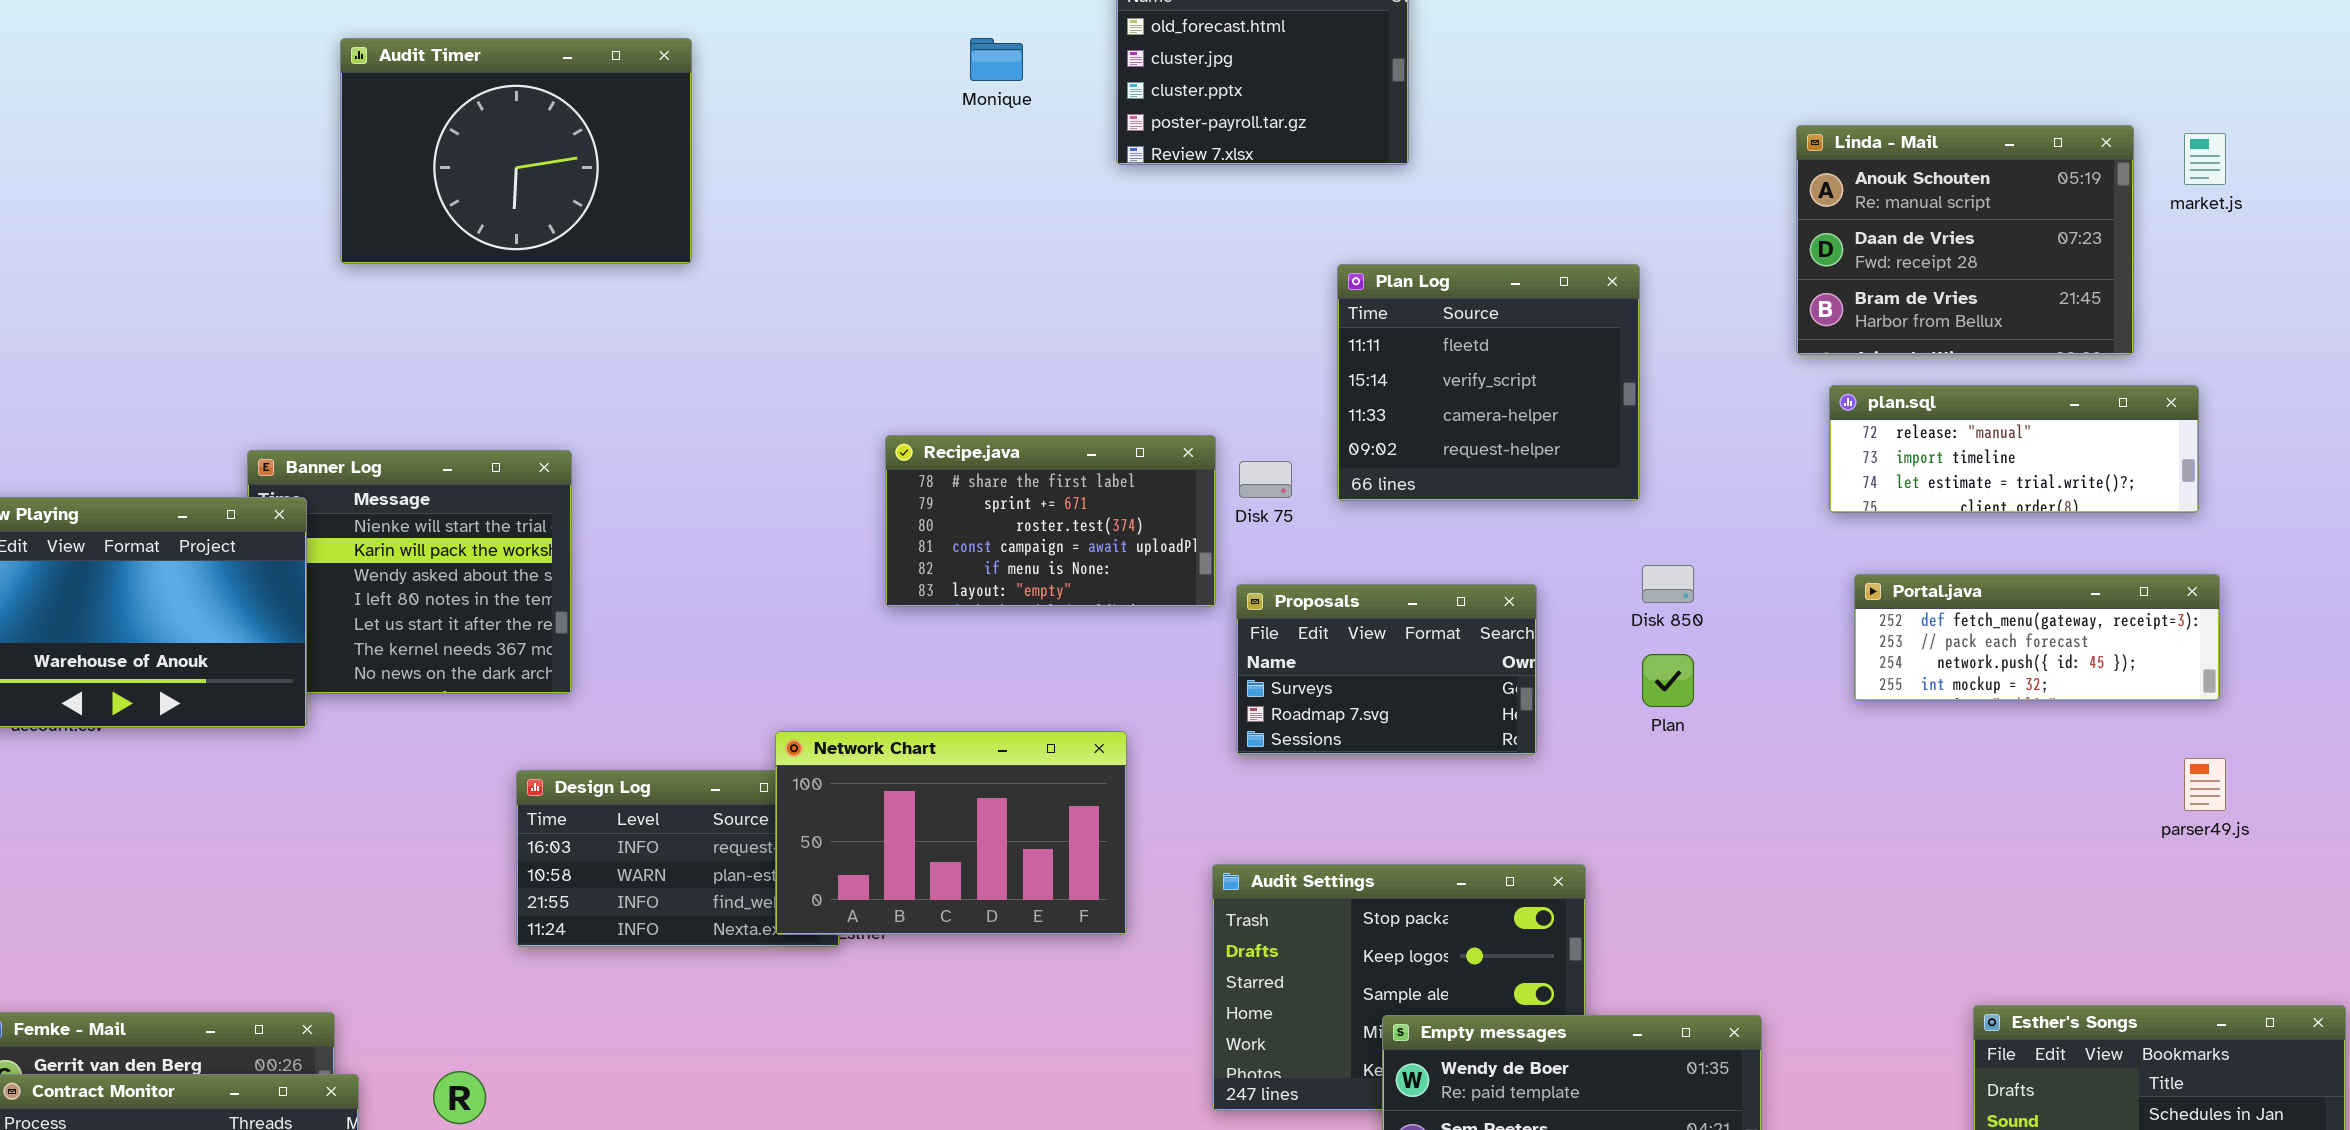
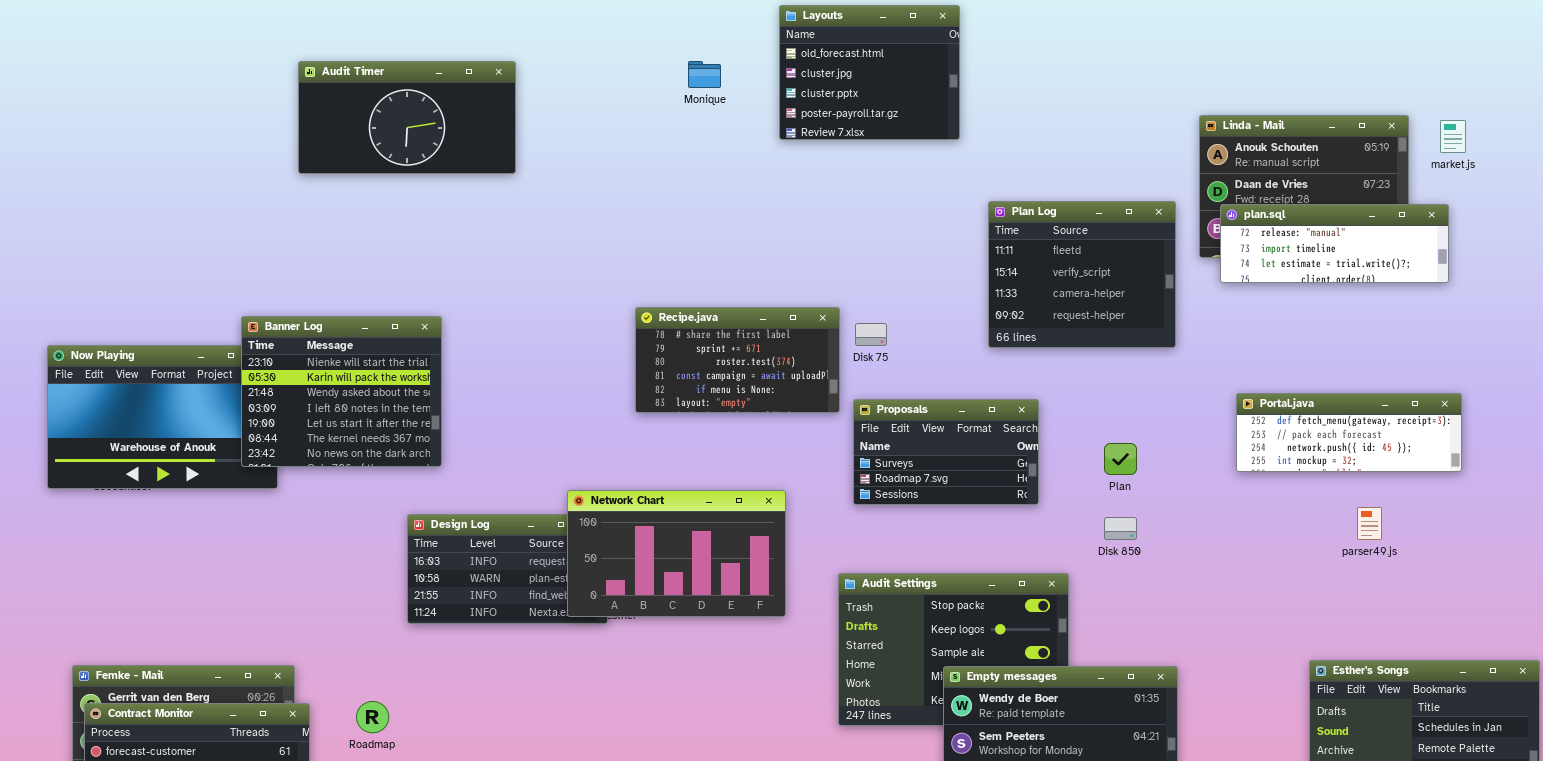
Audit Timer: [340,38,692,264] -> [298,61,516,174], resized
Plan Log: [1337,264,1640,501] -> [988,201,1176,348], moved
plan.sql: [1829,385,2199,513] -> [1220,204,1449,283], moved
Banner Log: [247,450,572,694] -> [241,316,442,467], raised
Disk 850: [1642,565,1694,603] -> [1104,517,1137,540], moved
parser49.js: [2184,758,2226,811] -> [1357,507,1382,540], moved

